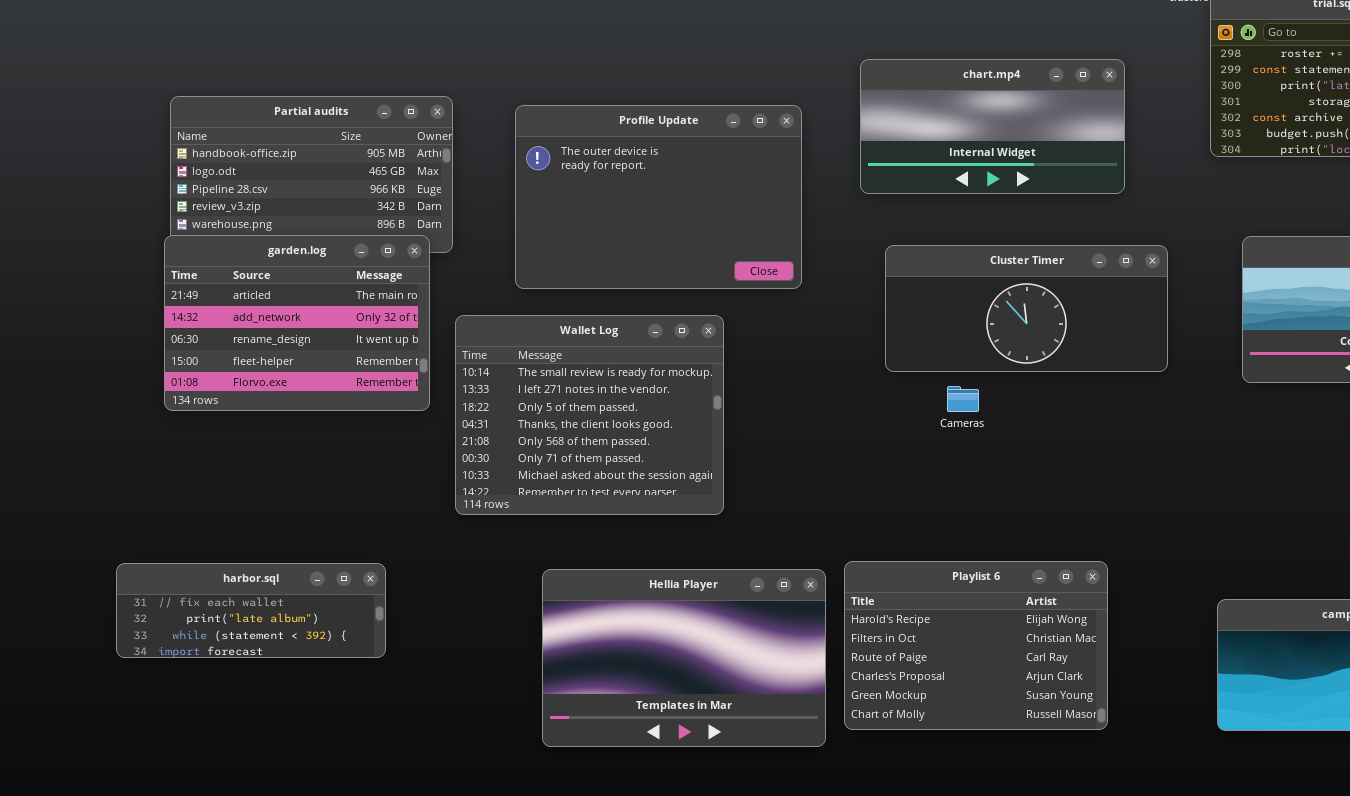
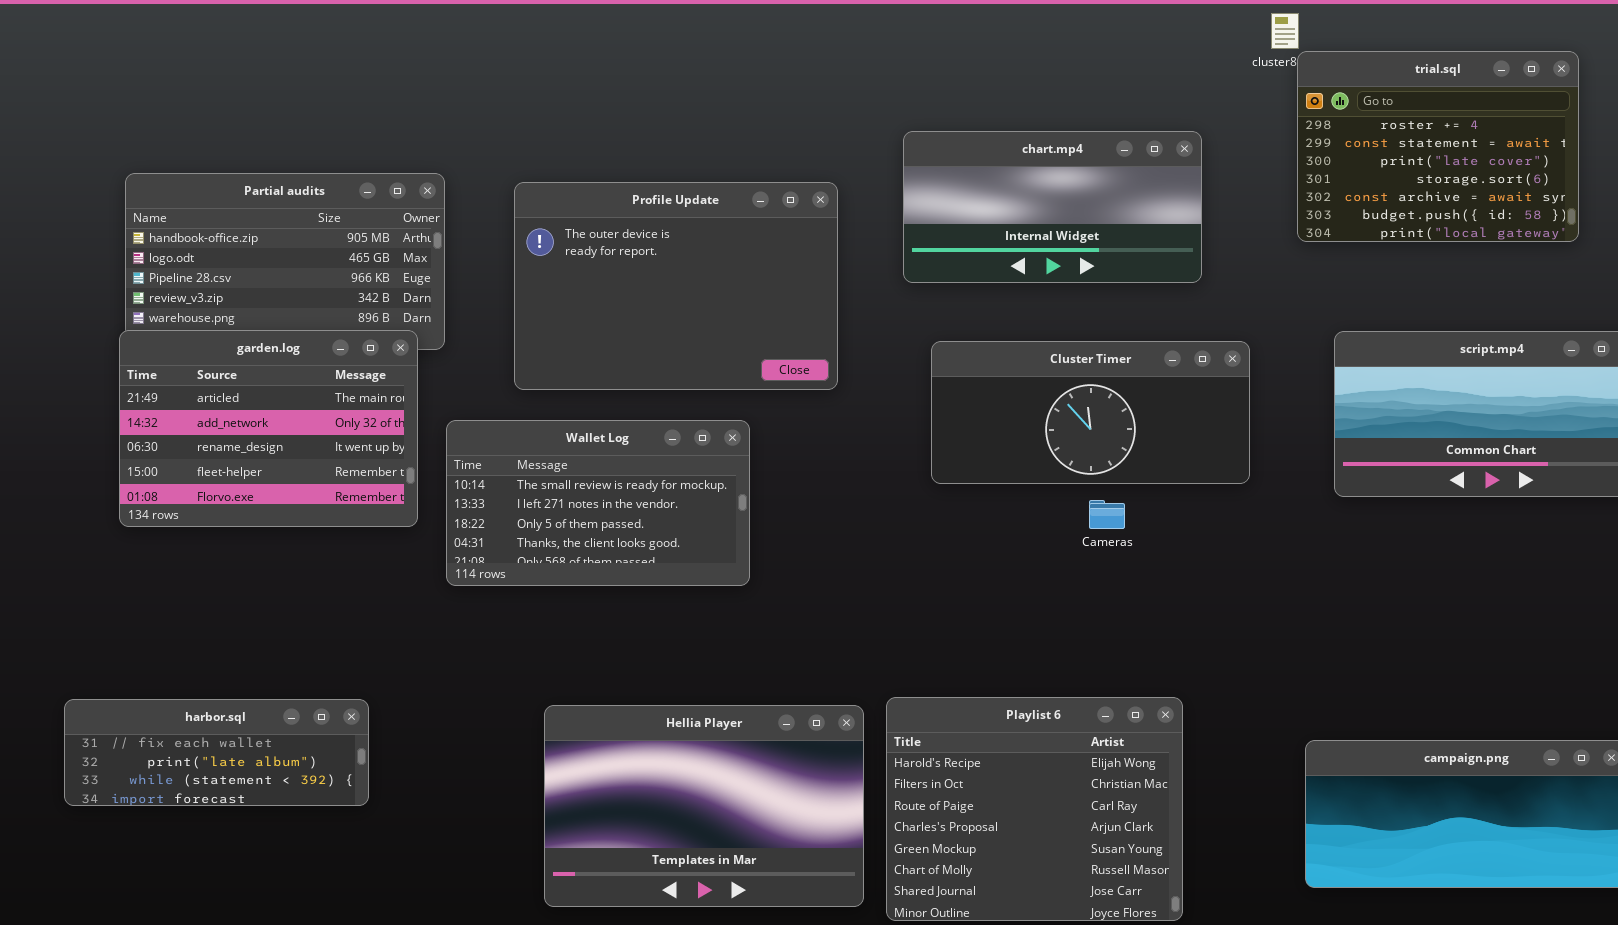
Wallet Log: [455,315,724,515] -> [446,420,750,586], resized
Cameras: [947,386,979,412] -> [1089,500,1125,529], moved
Playlist 6: [844,561,1108,730] -> [886,697,1183,921], resized

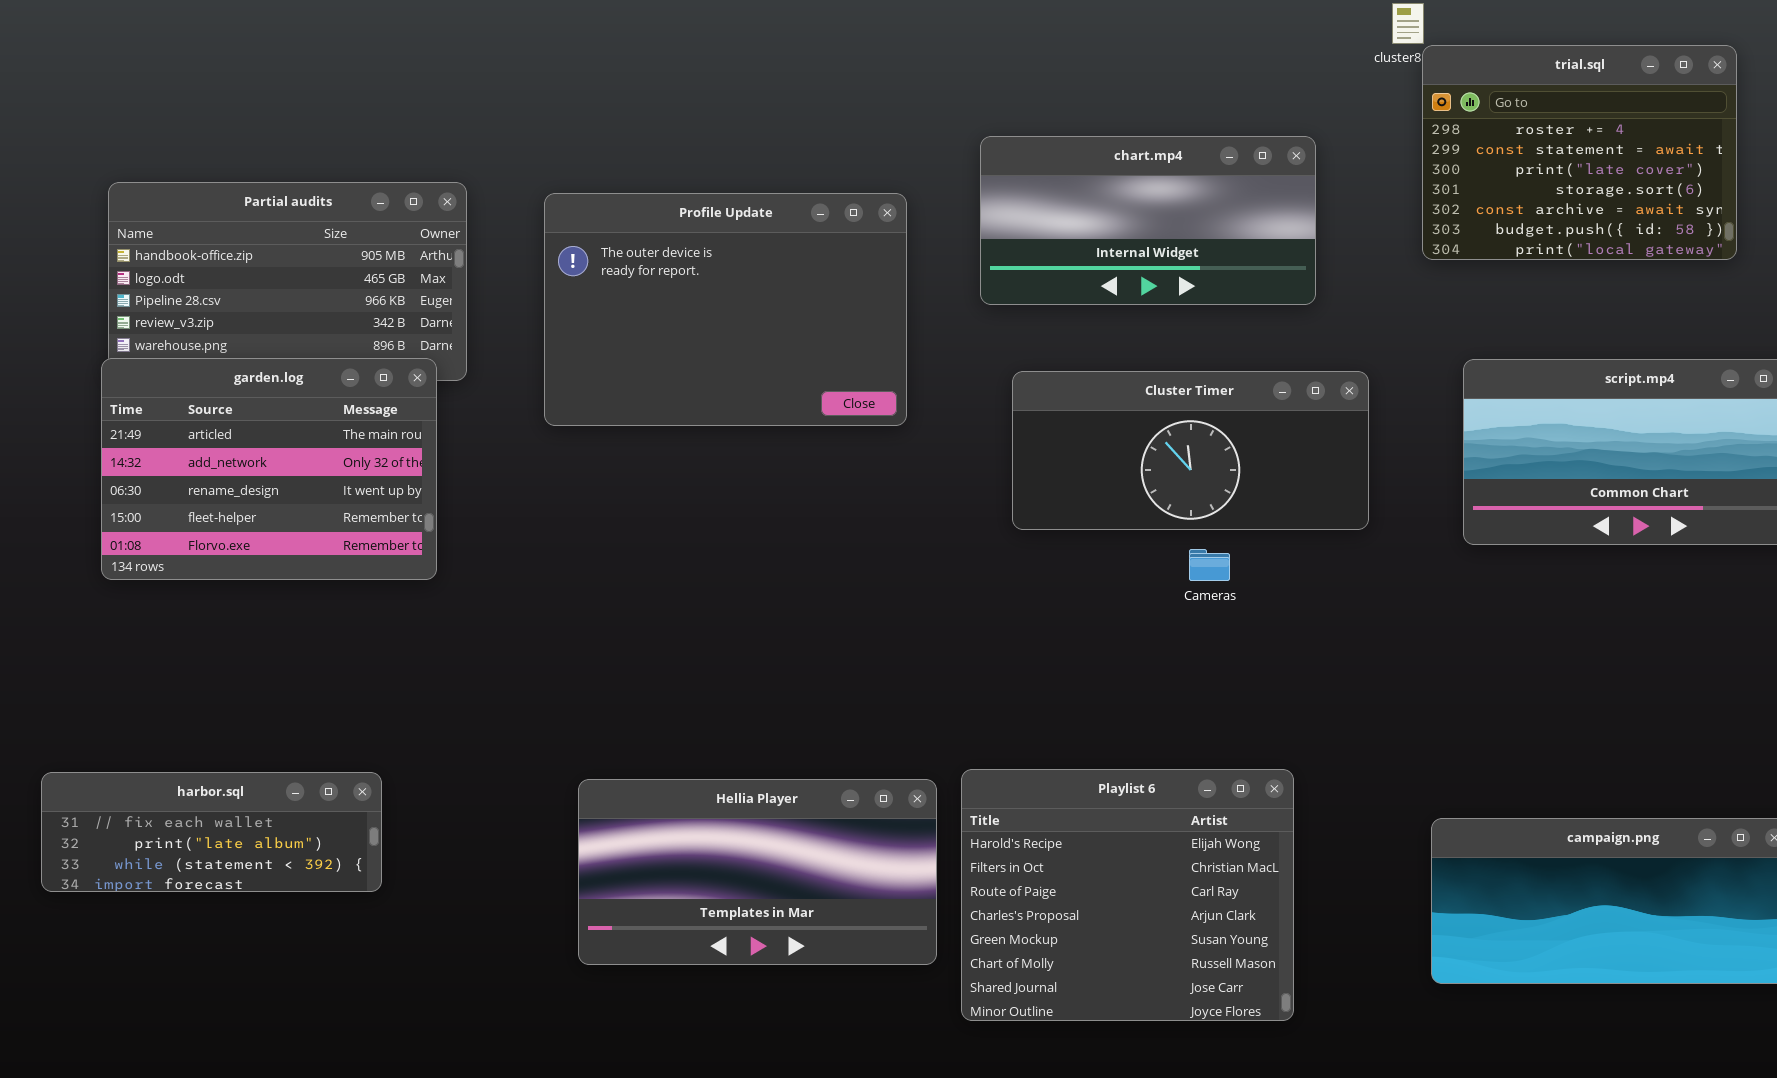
Wallet Log: [446,420,750,586] -> none, closed
Hellia Player: [544,705,864,907] -> [578,779,937,965], resized

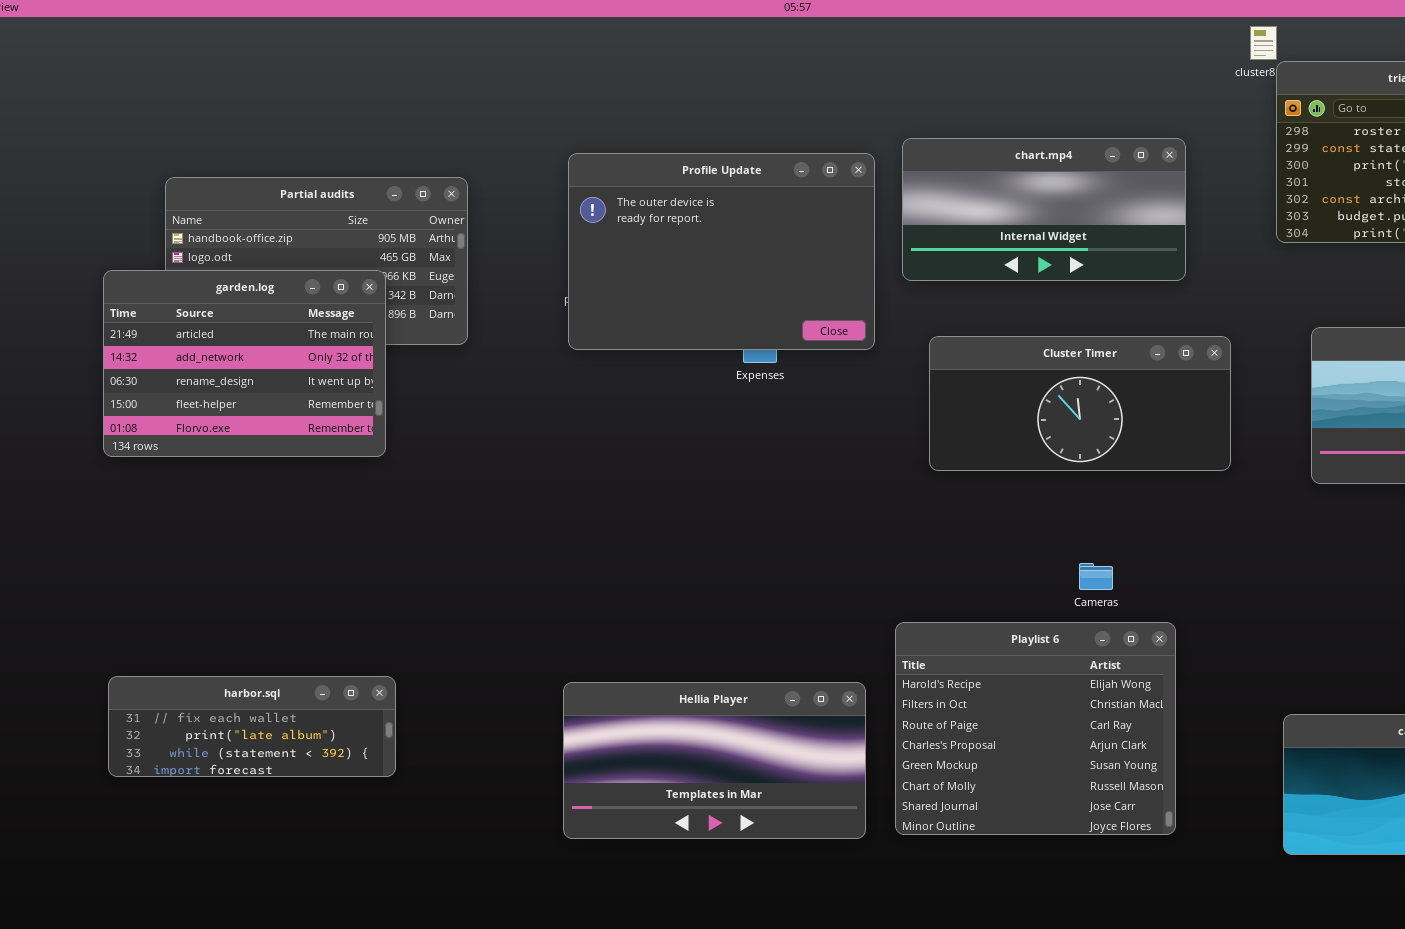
Profile Update: [544,193,907,426] -> [568,153,875,350], moved
garden.log: [101,358,437,580] -> [103,270,386,457], moved
Cameras: [1189,549,1230,581] -> [1079,563,1113,590], moved
Playlist 6: [961,769,1294,1021] -> [895,622,1176,835], moved

